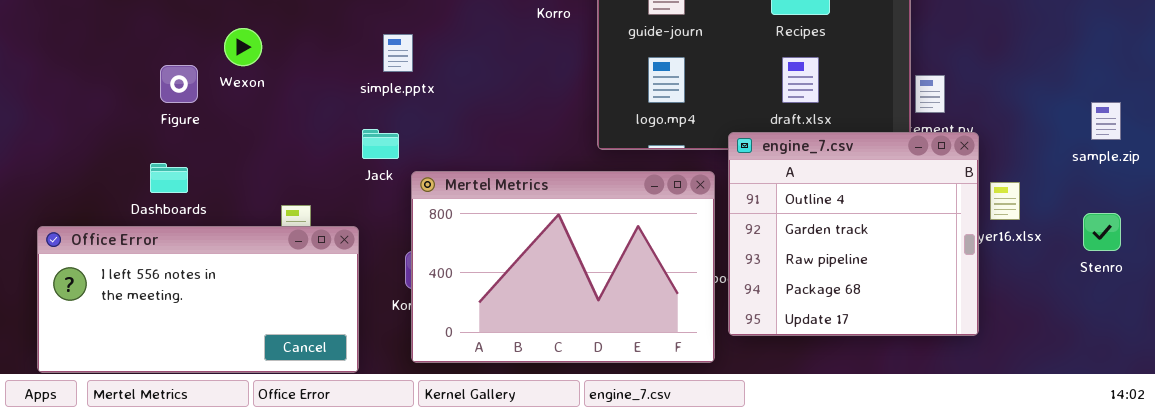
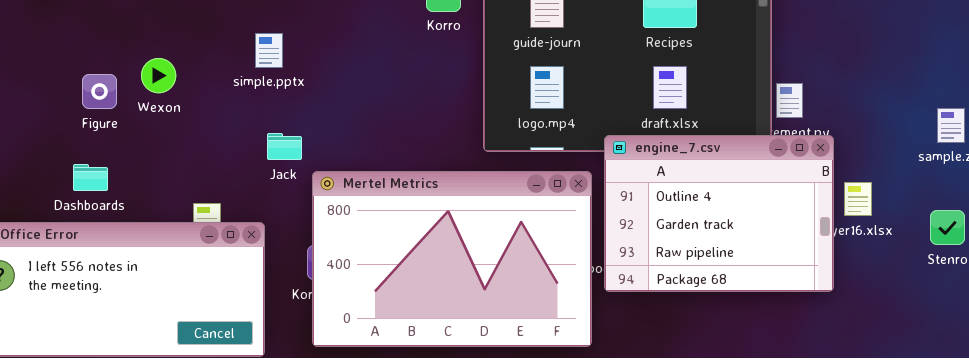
Wexon: [224,28,262,66] -> [141,58,176,93], moved
simple.pptx: [383,34,413,72] -> [255,33,283,68], moved
engine_7.csv: [728,132,979,336] -> [604,135,834,292], resized

